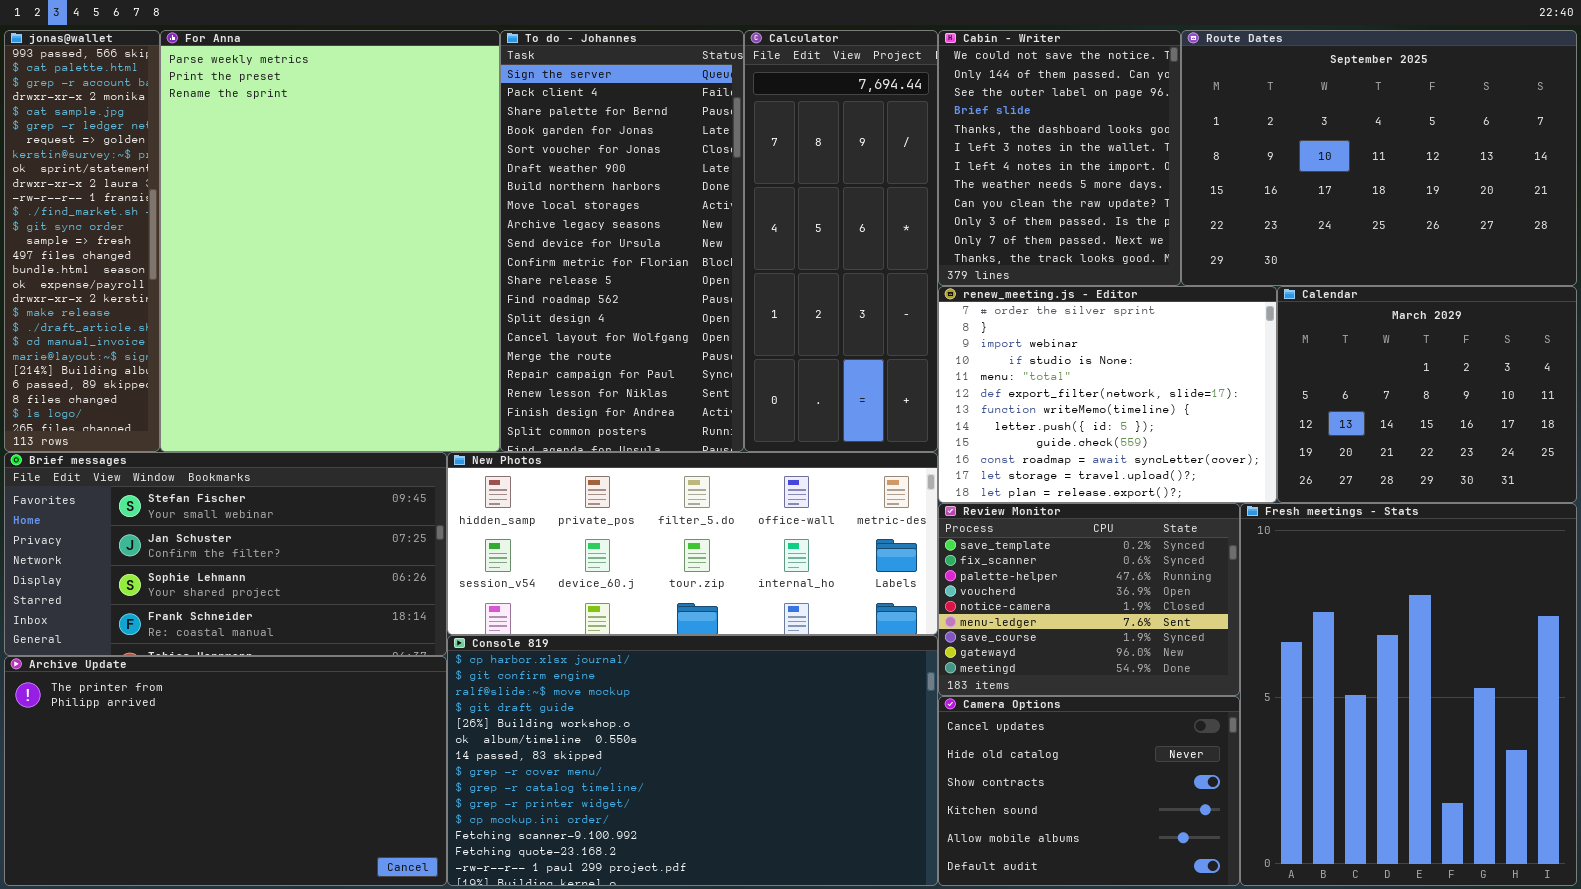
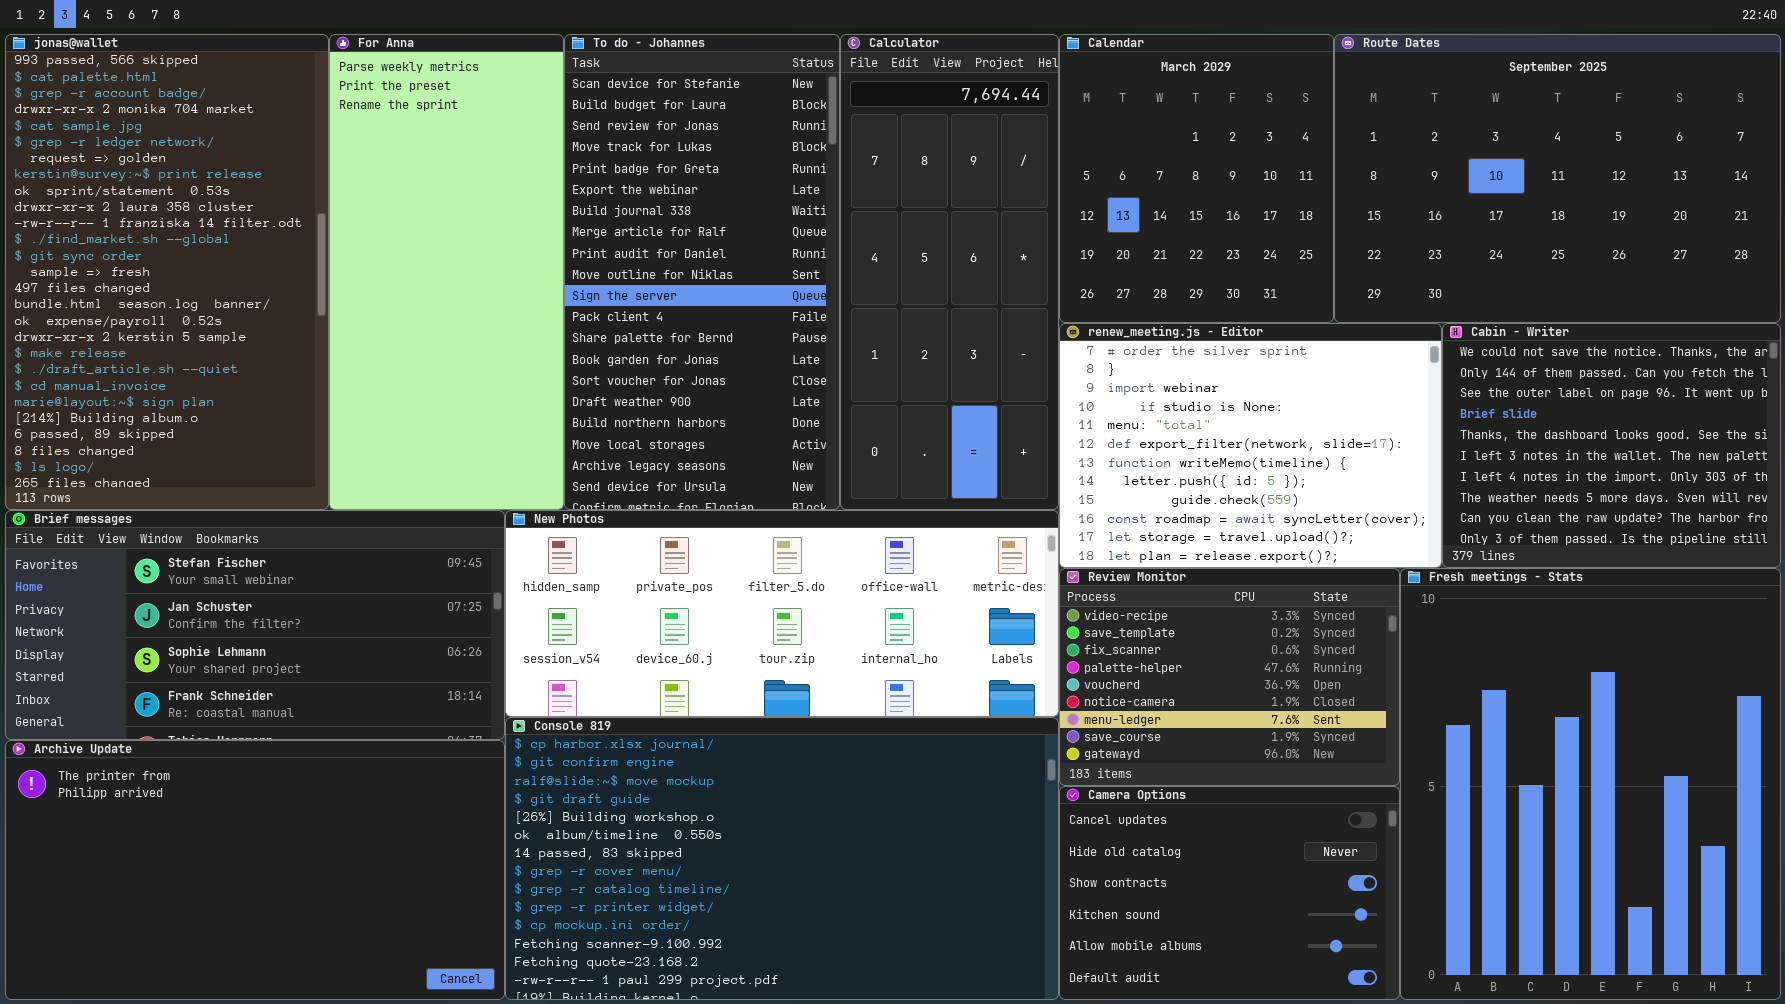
jonas@wallet: [4,30,160,452] -> [5,34,329,510], resized
For Anna: [160,30,500,452] -> [329,34,564,510], resized
To do - Johannes: [500,30,744,452] -> [564,34,840,510], scrolled up 10 rows
Cabin - Writer: [938,30,1181,286] -> [1442,323,1781,568], moved, resized
Calendar: [1277,286,1577,503] -> [1059,34,1334,323], moved, resized
Review Monitor: [938,503,1240,696] -> [1059,568,1400,786], scrolled up 1 row

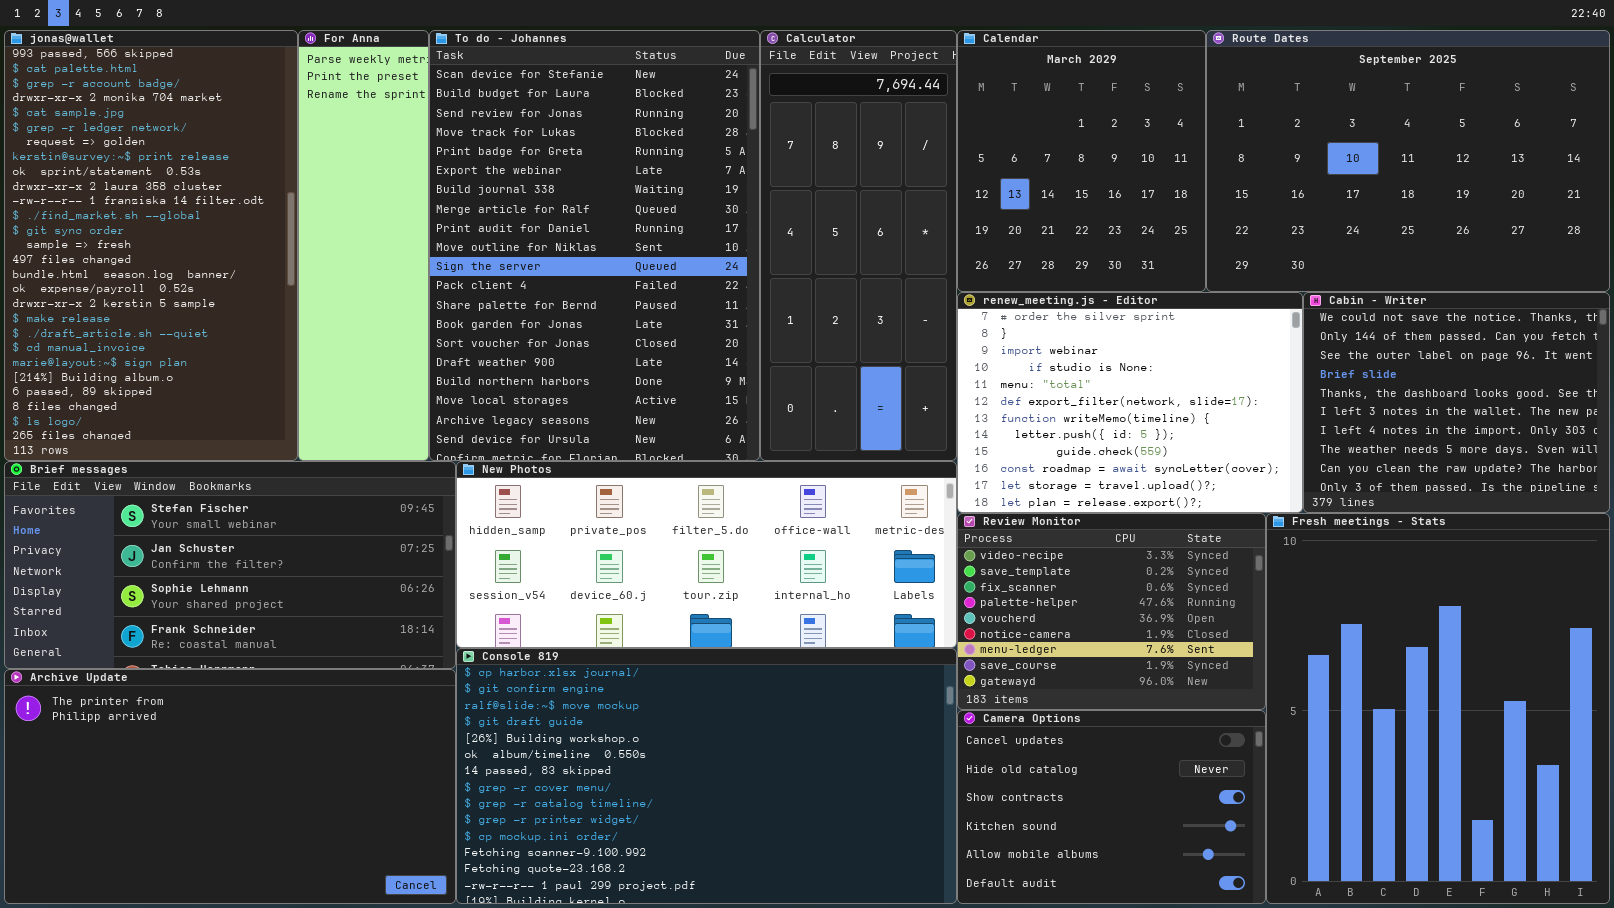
For Anna: [329,34,564,510] -> [298,30,429,461], resized
To do - Johannes: [564,34,840,510] -> [429,30,760,461], resized

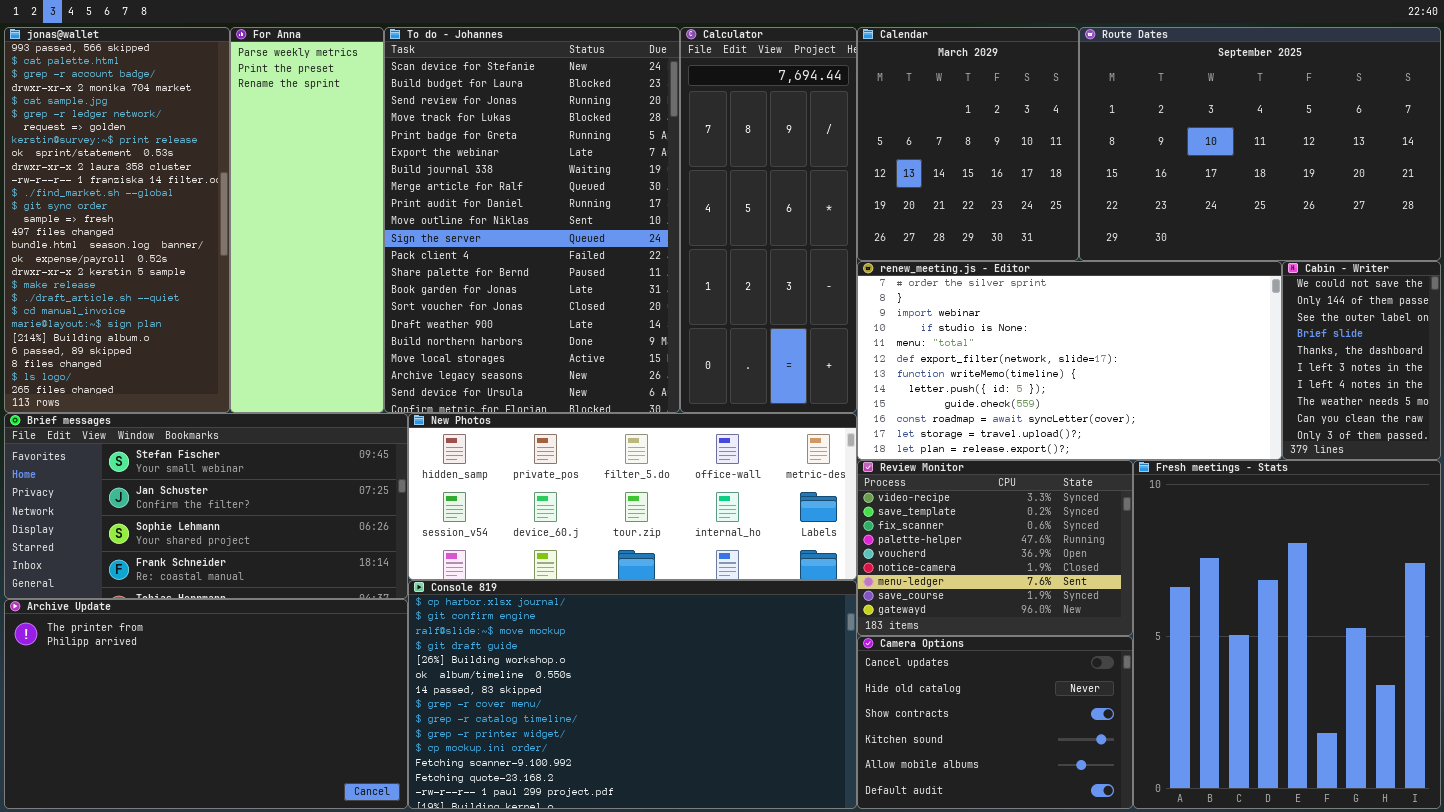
jonas@wallet: [4,30,298,461] -> [4,27,230,413], resized
For Anna: [298,30,429,461] -> [230,27,384,413], resized
renew_meeting.js - Editor: [957,292,1303,513] -> [857,261,1282,460], resized
Cabin - Writer: [1303,292,1610,513] -> [1282,261,1441,460], resized

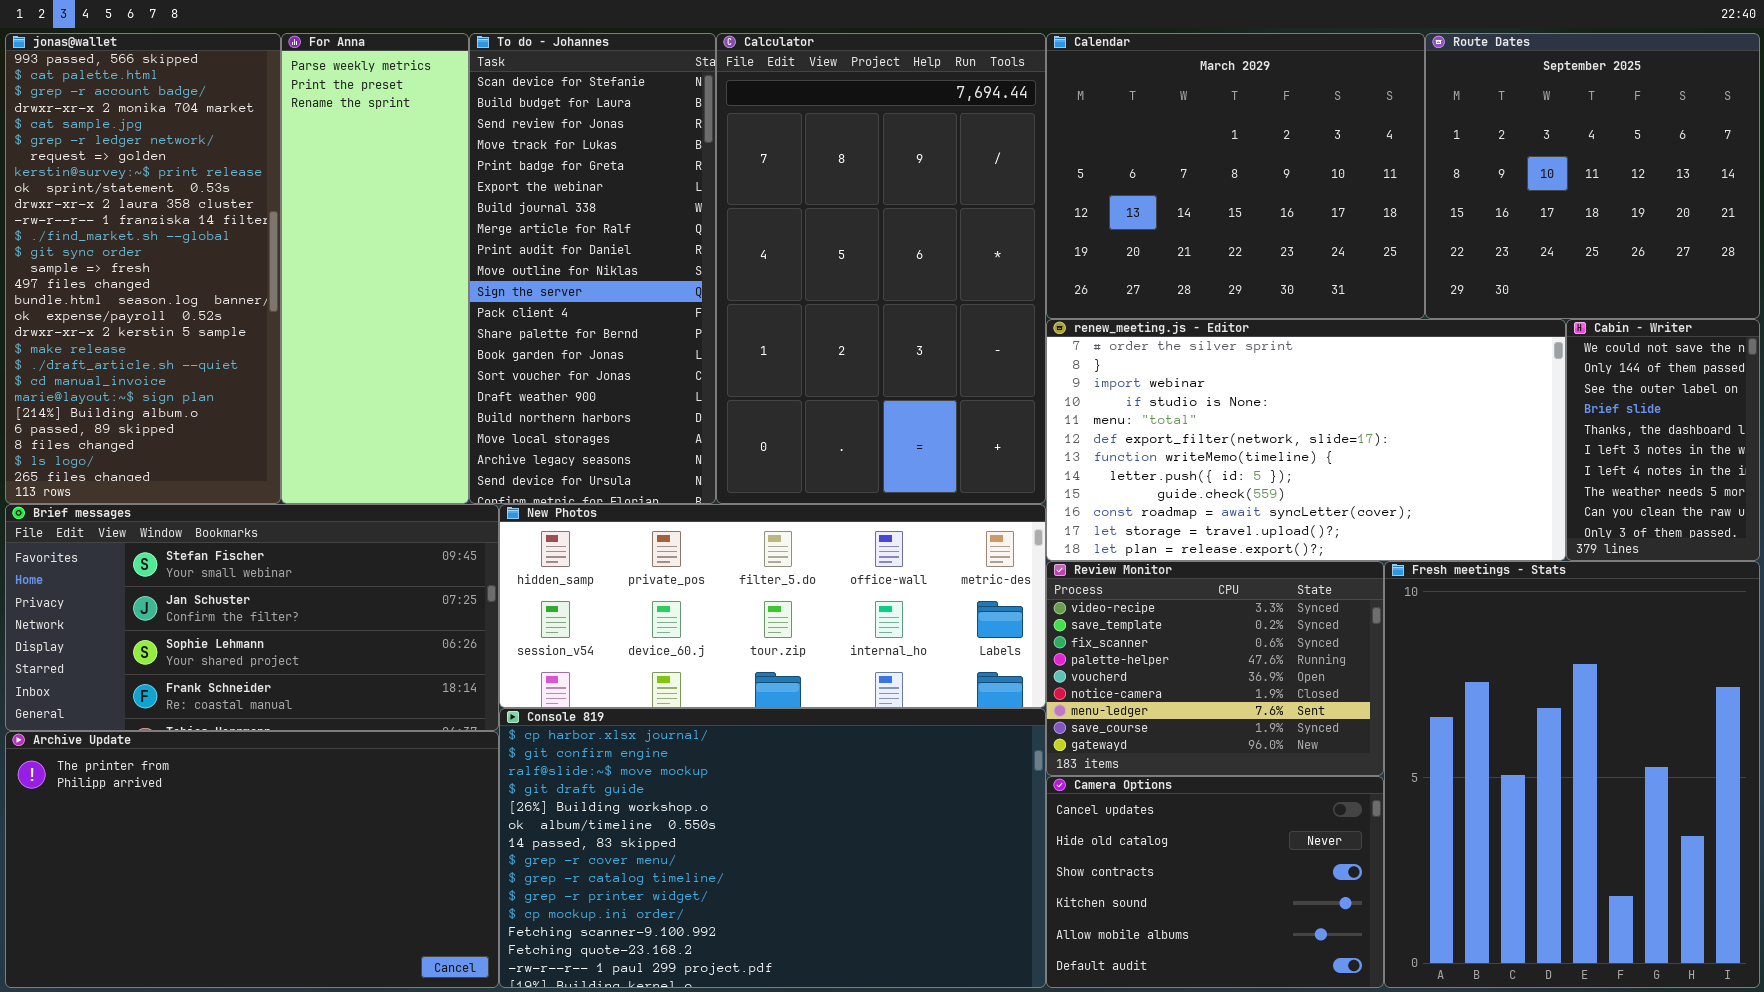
To do - Johannes: [384,27,680,413] -> [469,33,716,504], resized
Calculator: [680,27,857,413] -> [716,33,1046,504], resized
Calendar: [857,27,1079,261] -> [1046,33,1425,319], resized
Route Dates: [1079,27,1441,261] -> [1425,33,1760,319], resized

